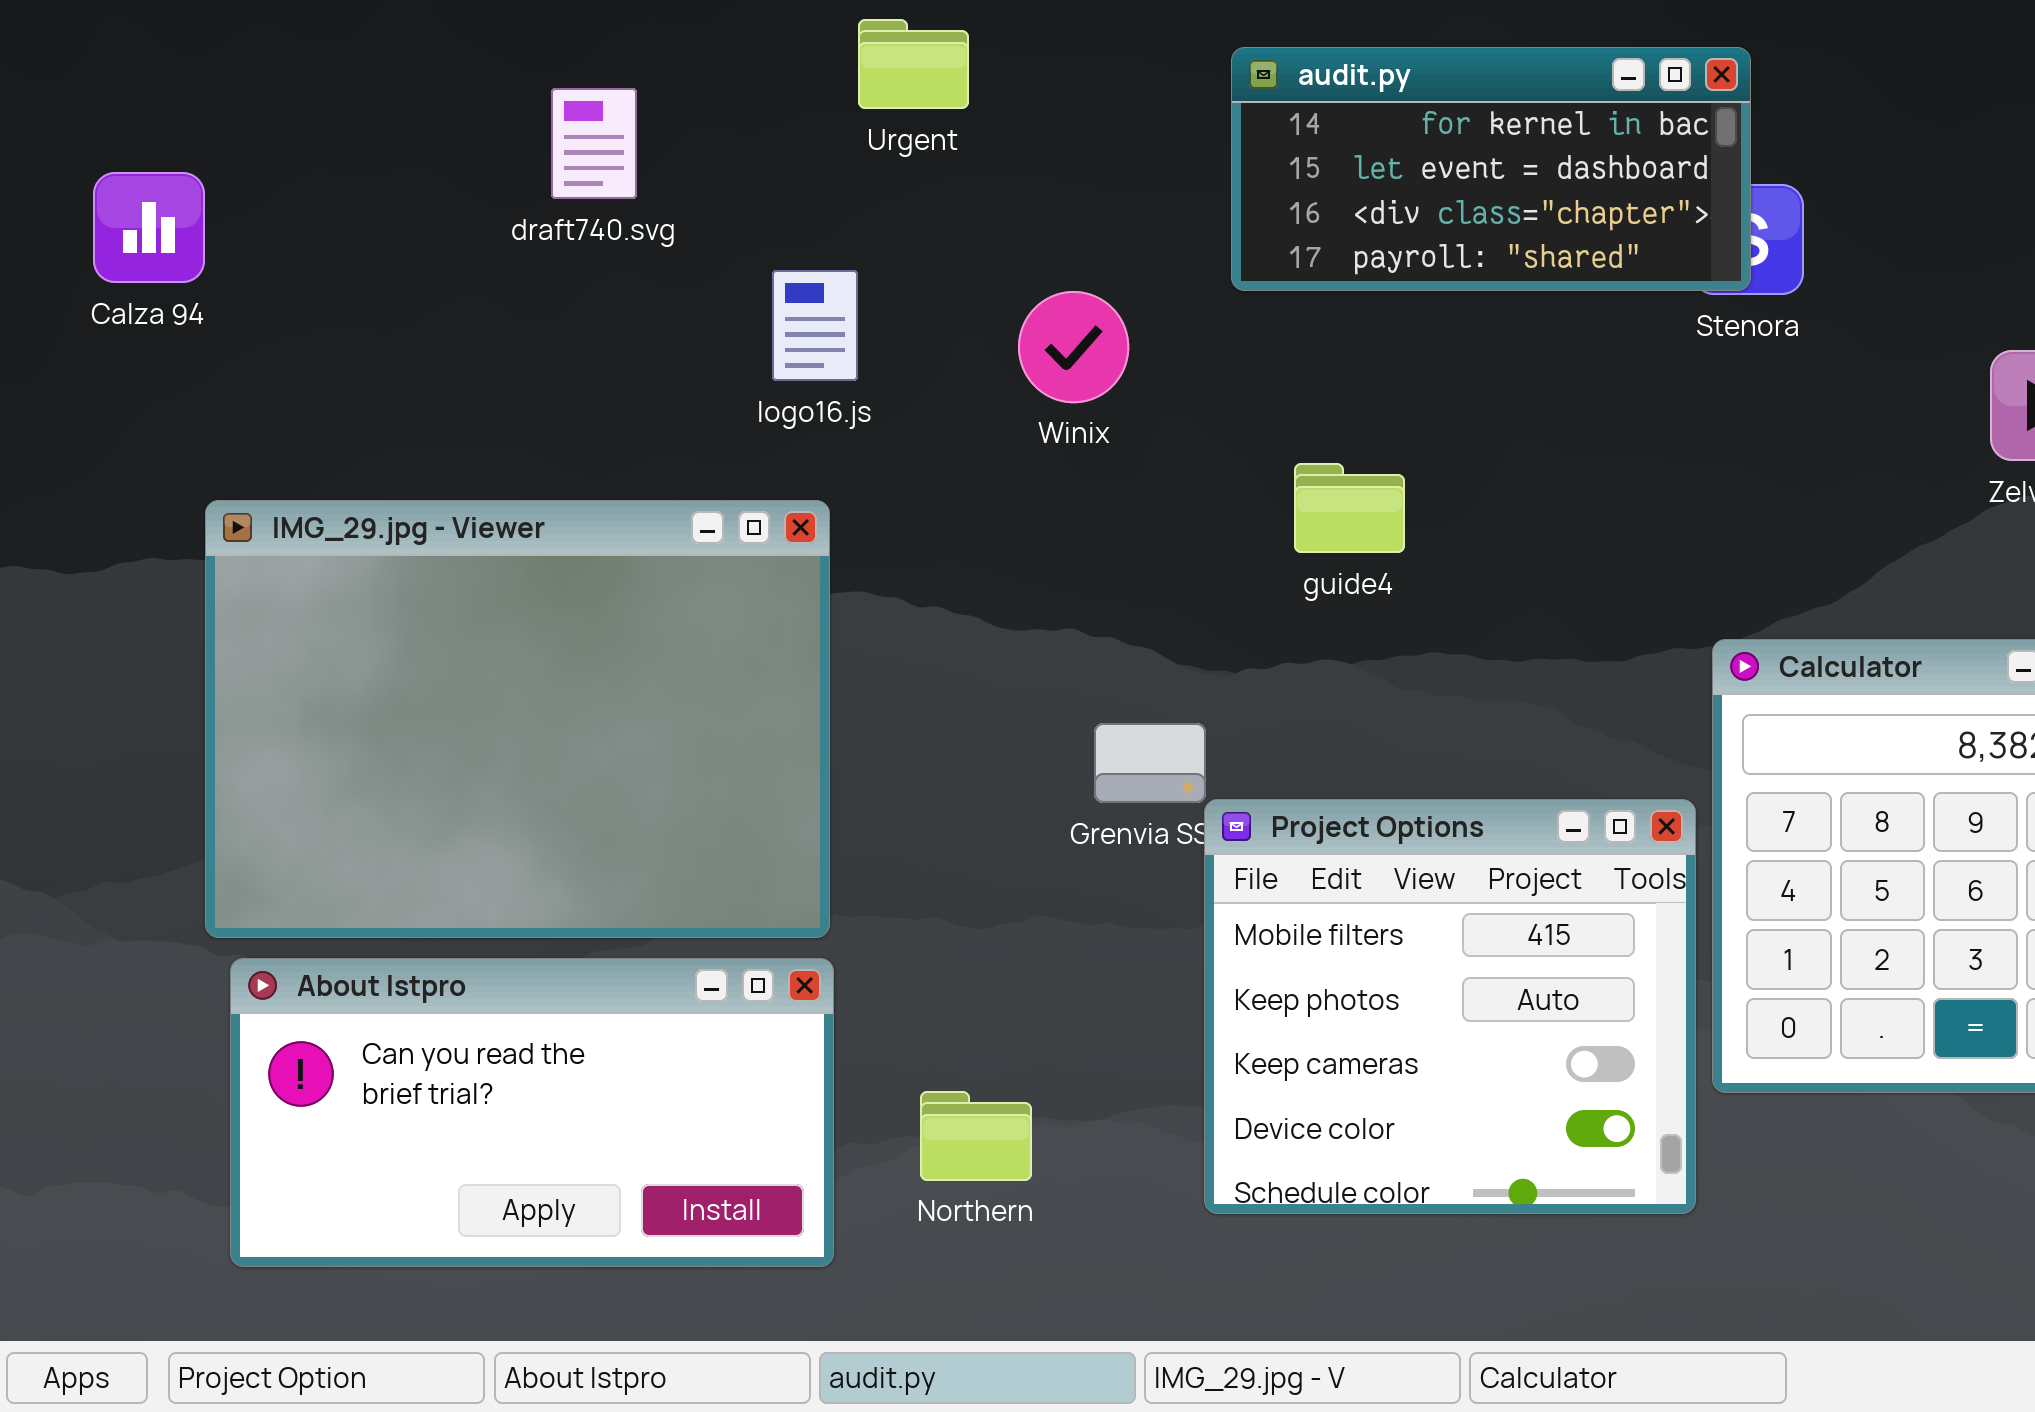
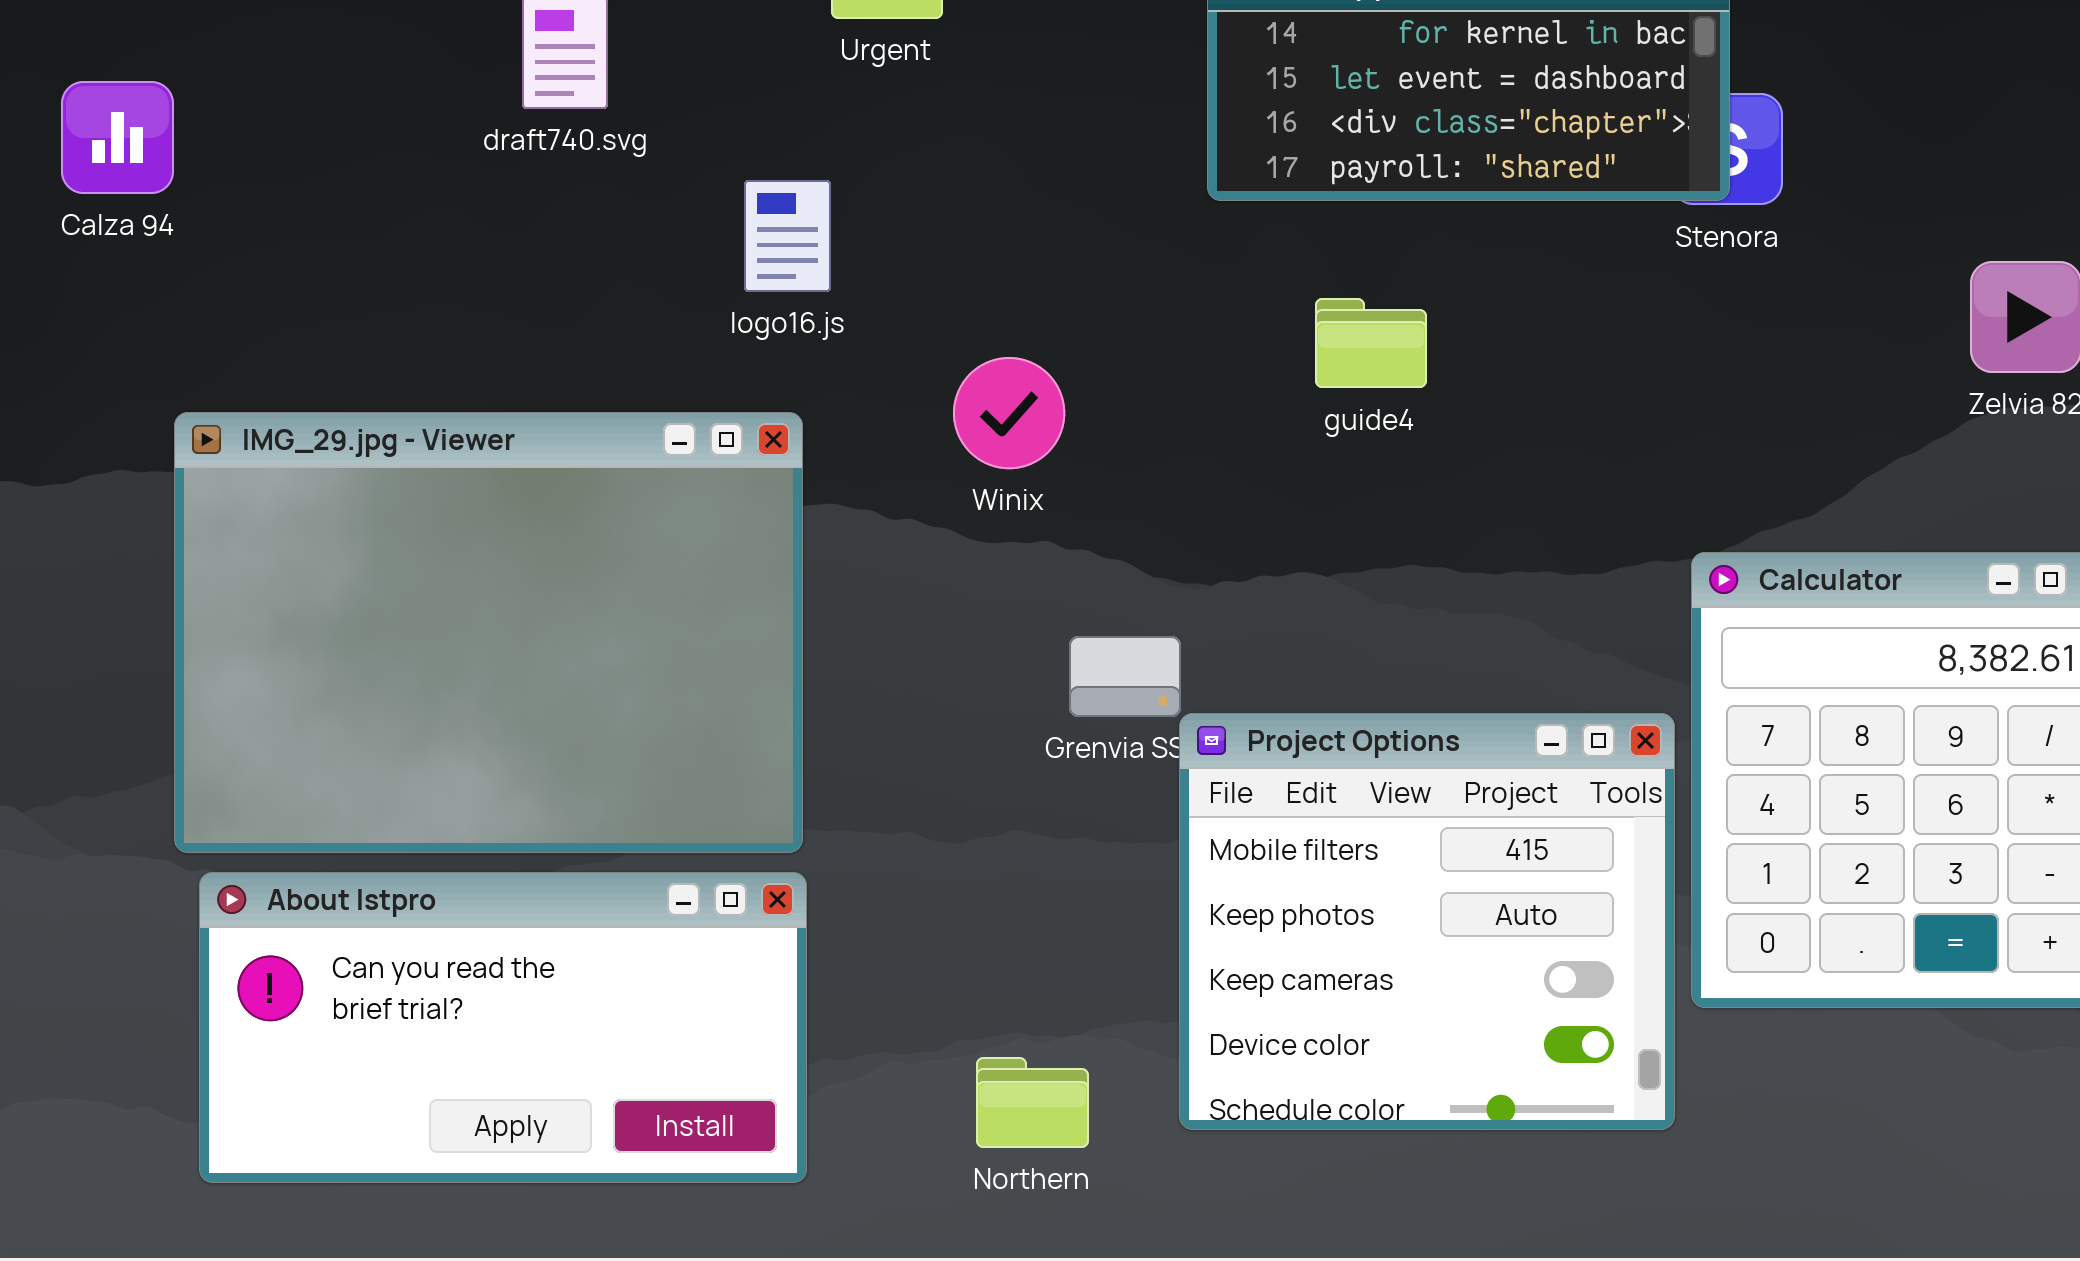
Winix: [1018,291,1129,403] -> [953,357,1065,469], moved
guide4: [1294,463,1405,553] -> [1315,298,1427,388], moved
Northern: [920,1091,1032,1181] -> [976,1057,1089,1148], moved

